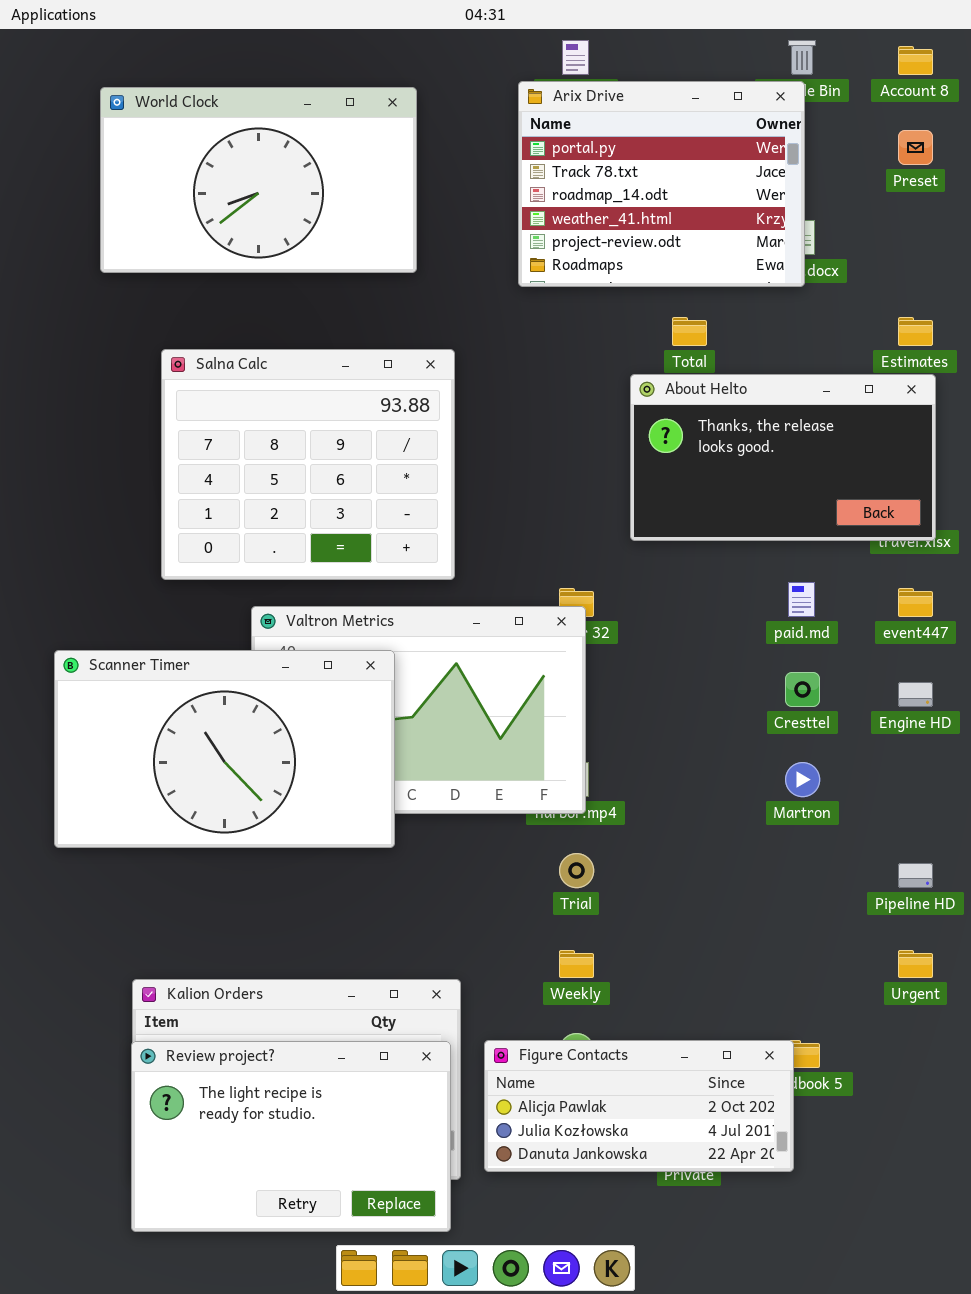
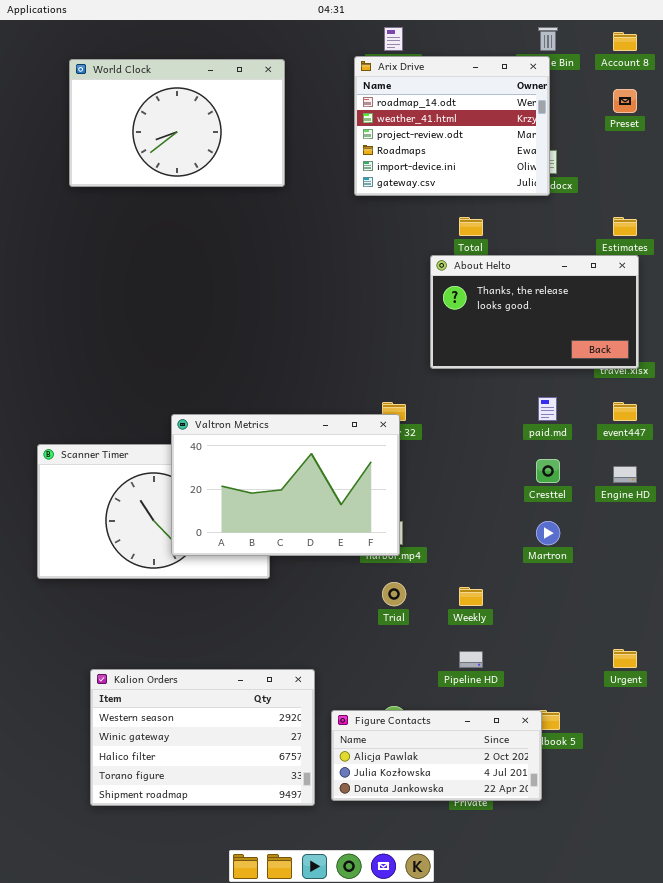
Arix Drive: [518,81,805,287] -> [354,56,550,196], scrolled down 2 rows
Salna Calc: [161,349,455,580] -> none, closed
Valtron Metrics: [251,606,586,814] -> [171,414,400,556], raised
Pipeline HD: [898,863,933,888] -> [459,651,483,668], moved
Weekly: [559,950,594,978] -> [459,587,483,606], moved
Review project?: [131,1041,451,1232] -> none, closed

